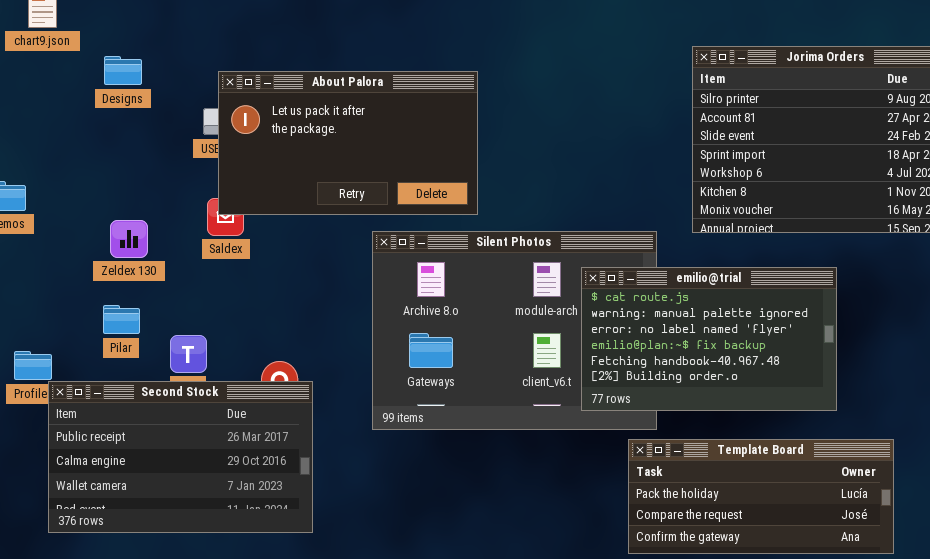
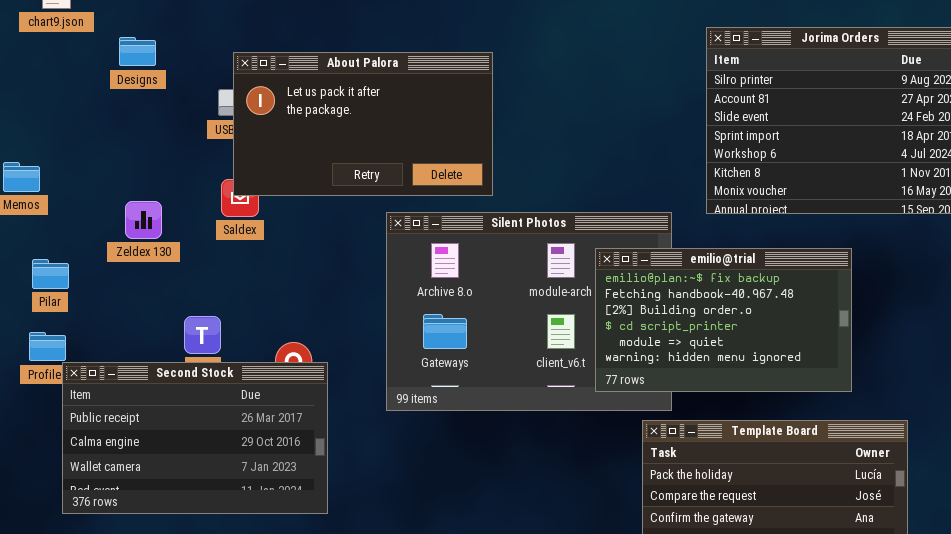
emilio@trial: [581,267,837,411] -> [595,248,852,392], scrolled down 3 rows
Pilar: [103,305,140,334] -> [32,259,69,289], moved

